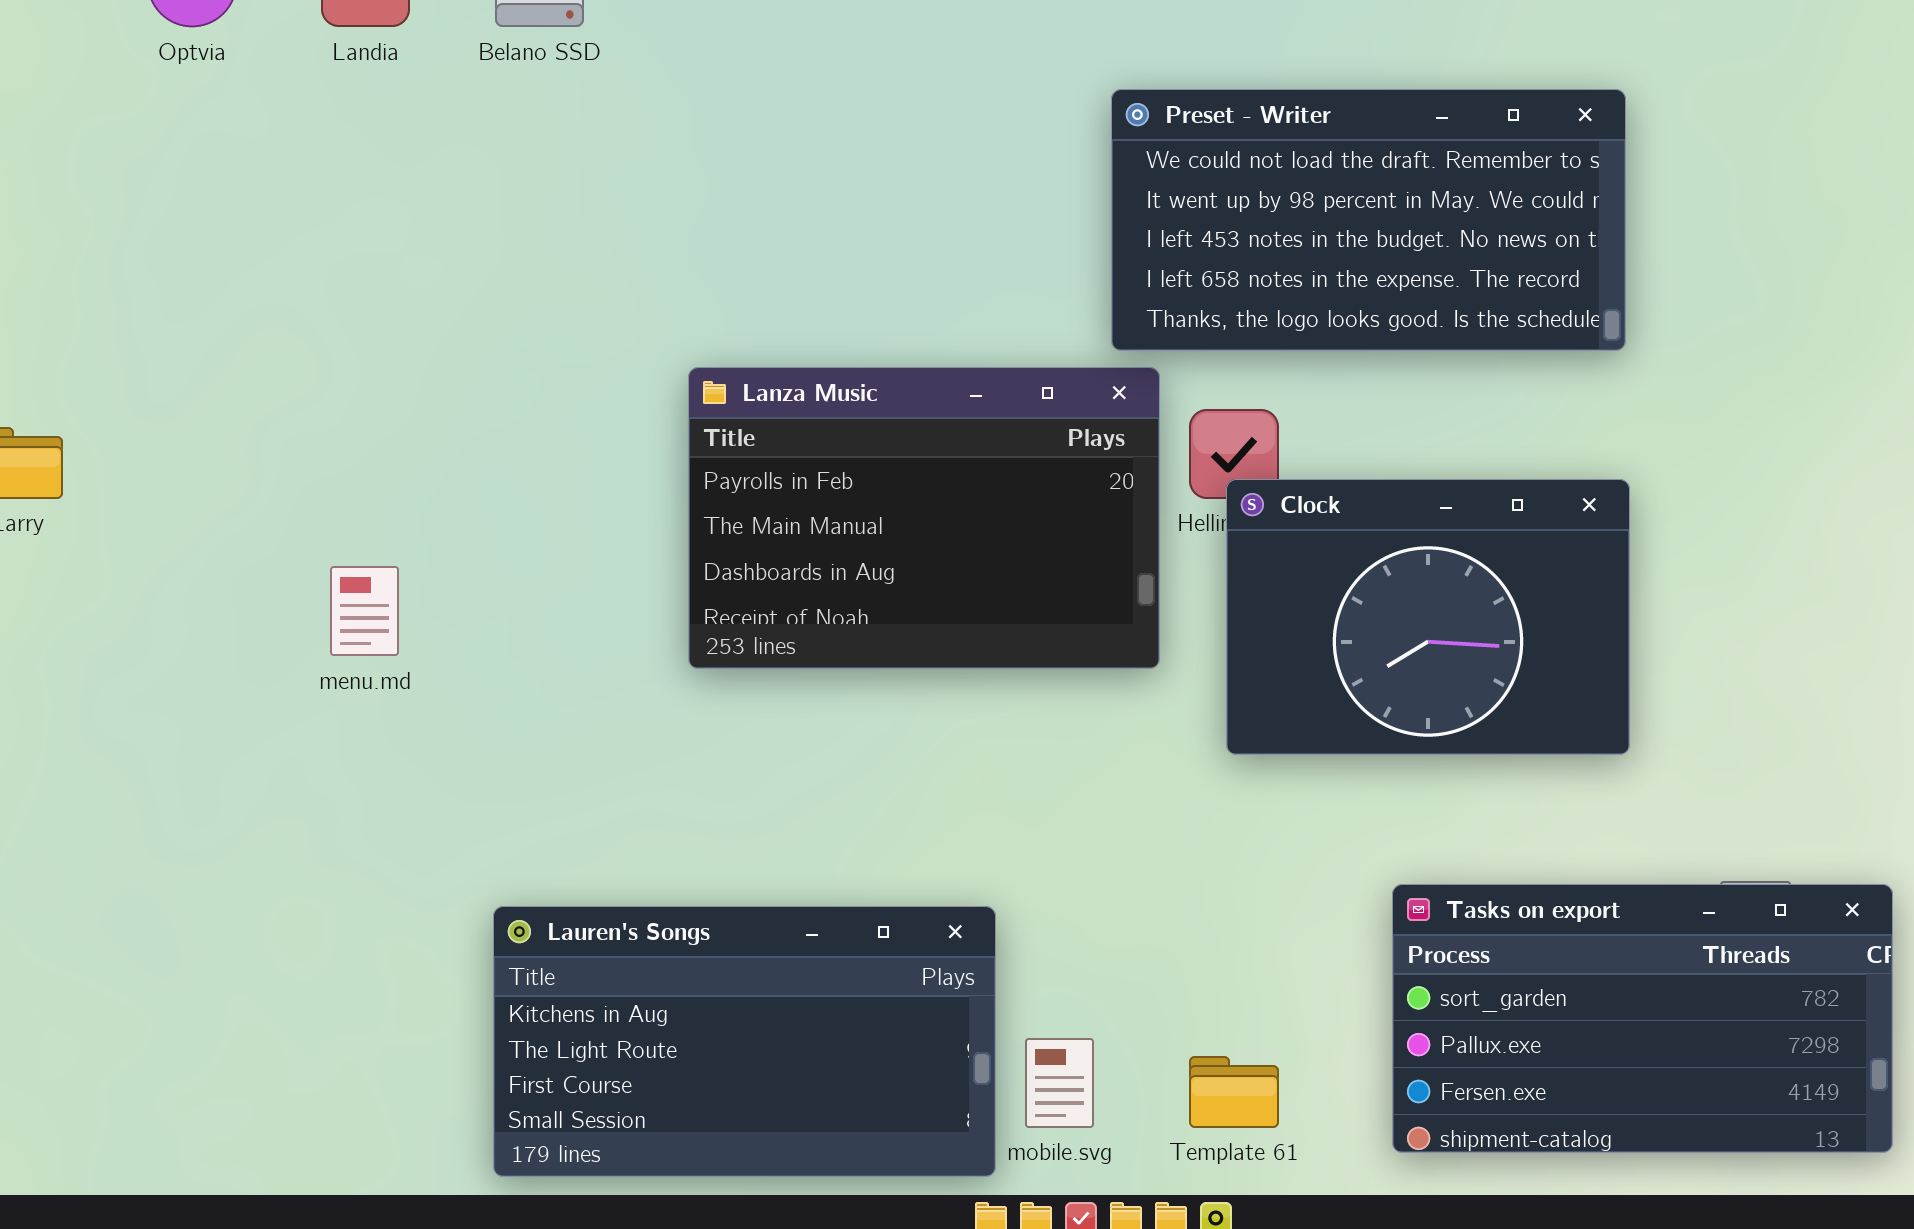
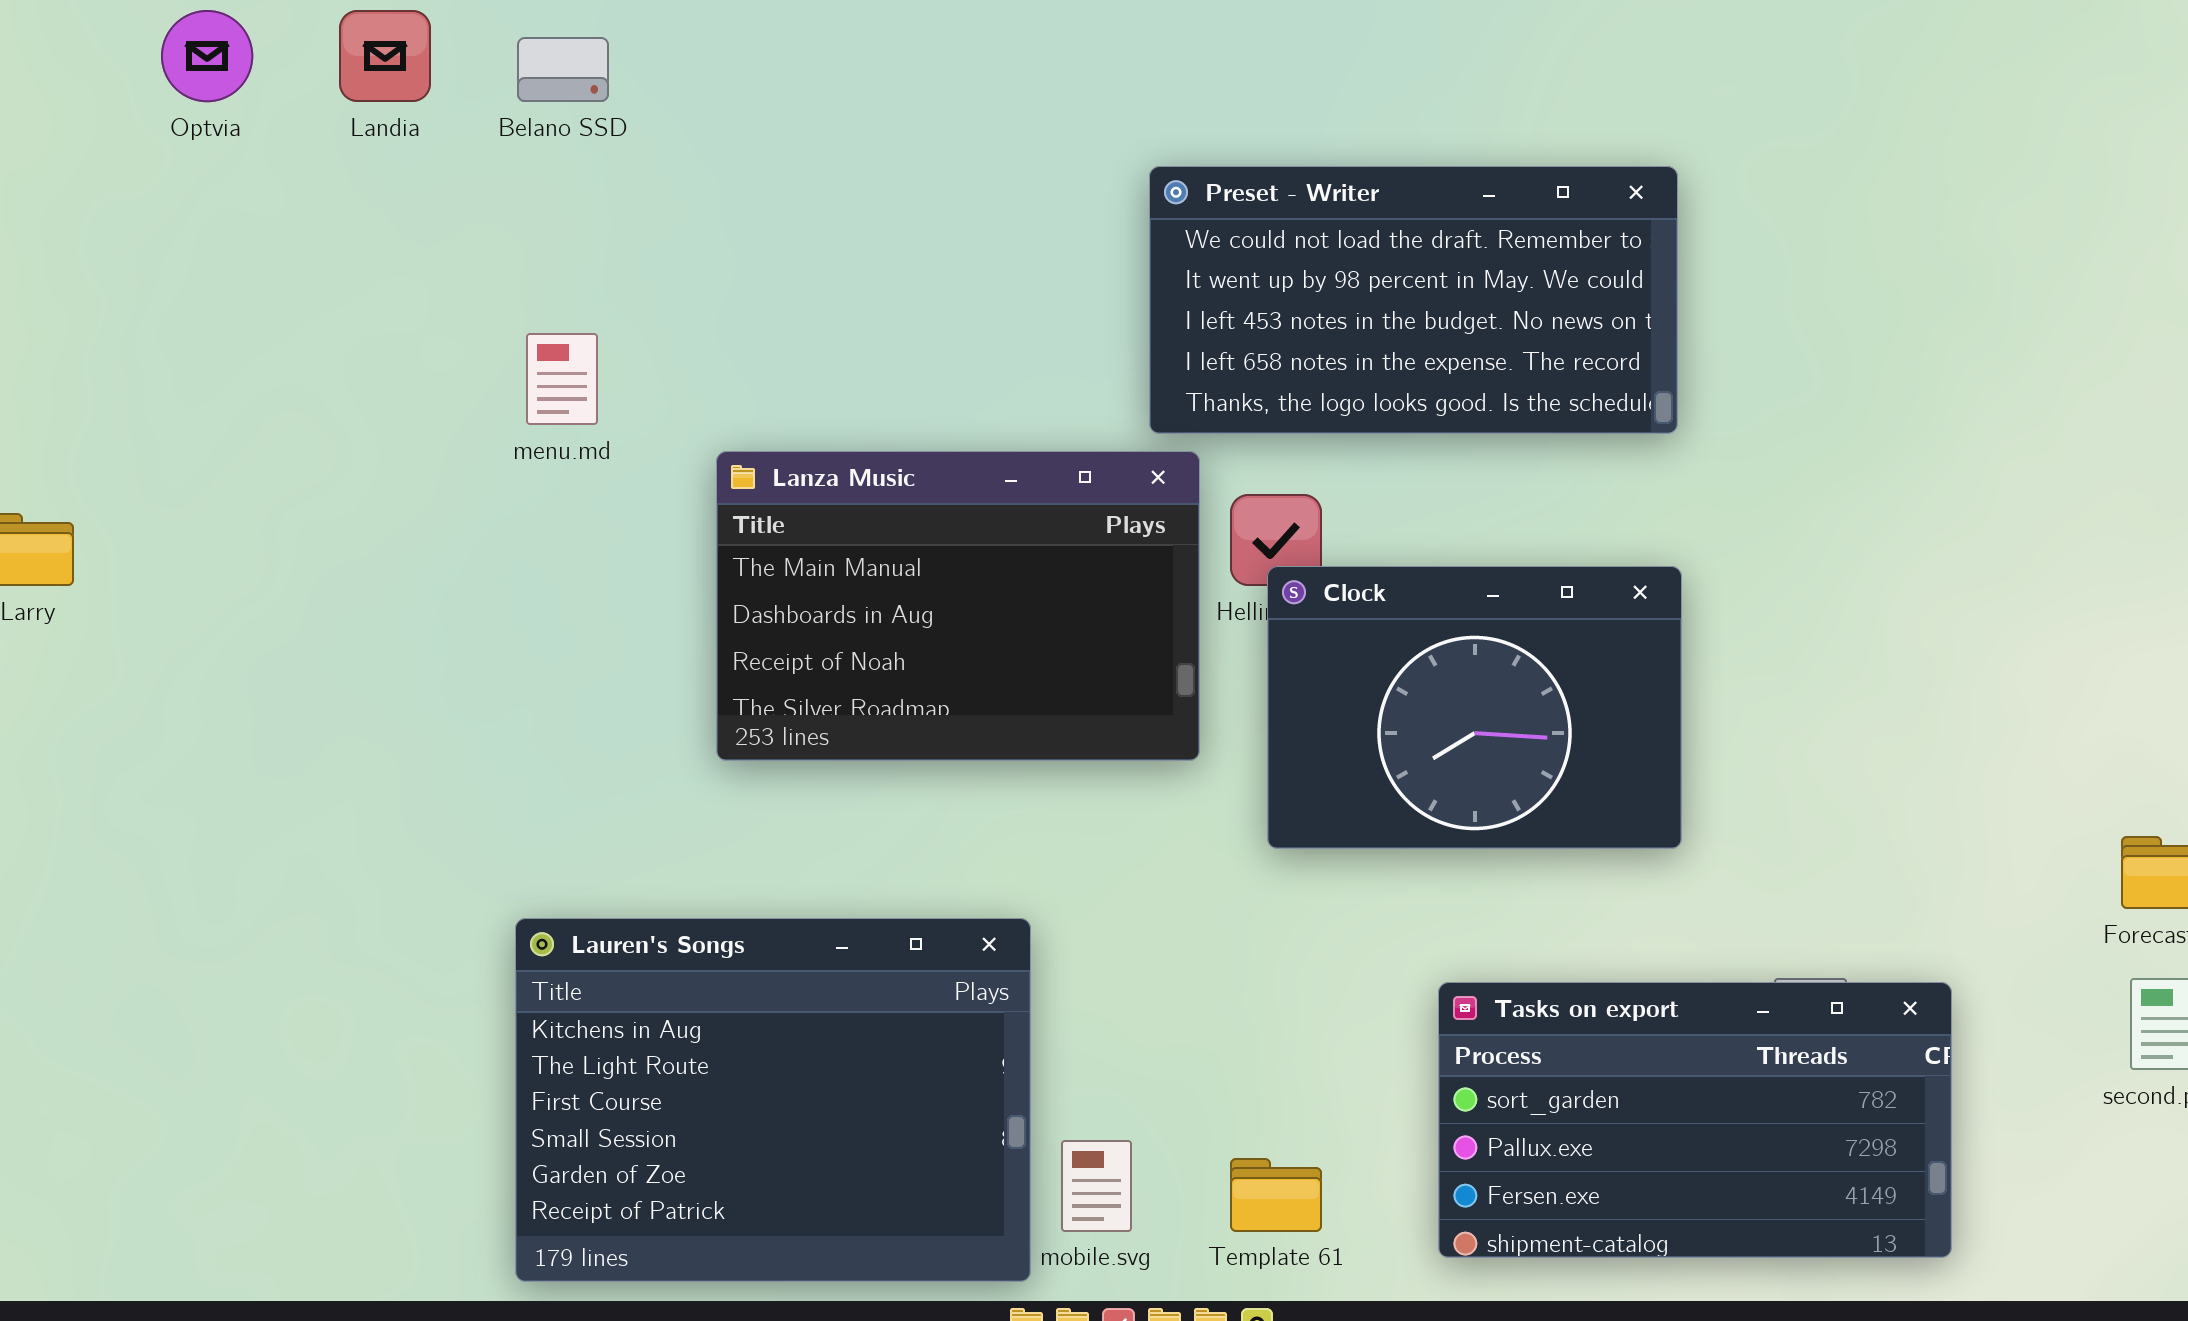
Lanza Music: [688,367,1160,669] -> [716,451,1200,761], scrolled down 1 row
menu.md: [330,566,399,656] -> [526,333,598,425], moved
Lauren's Songs: [493,906,996,1177] -> [515,918,1031,1282], resized

